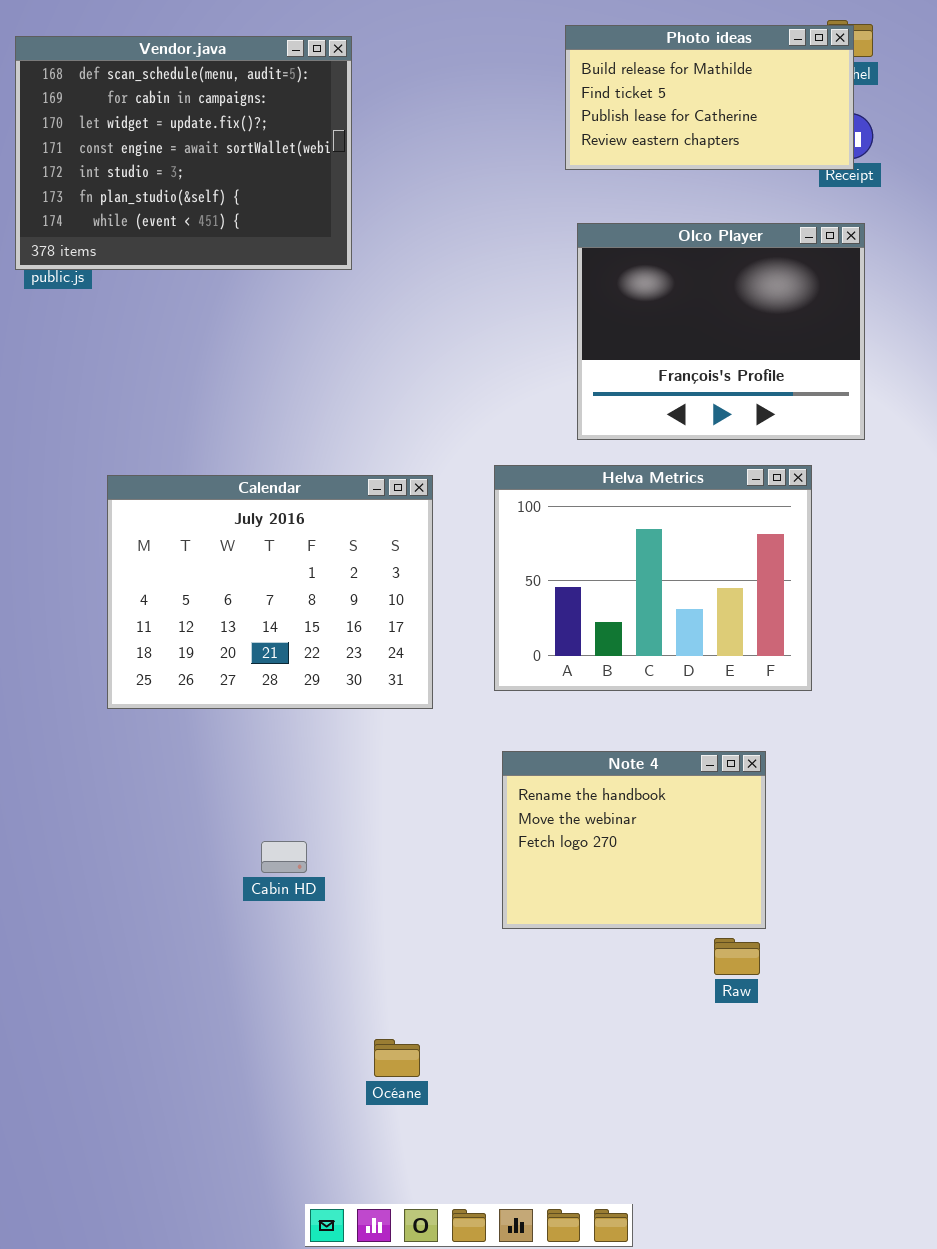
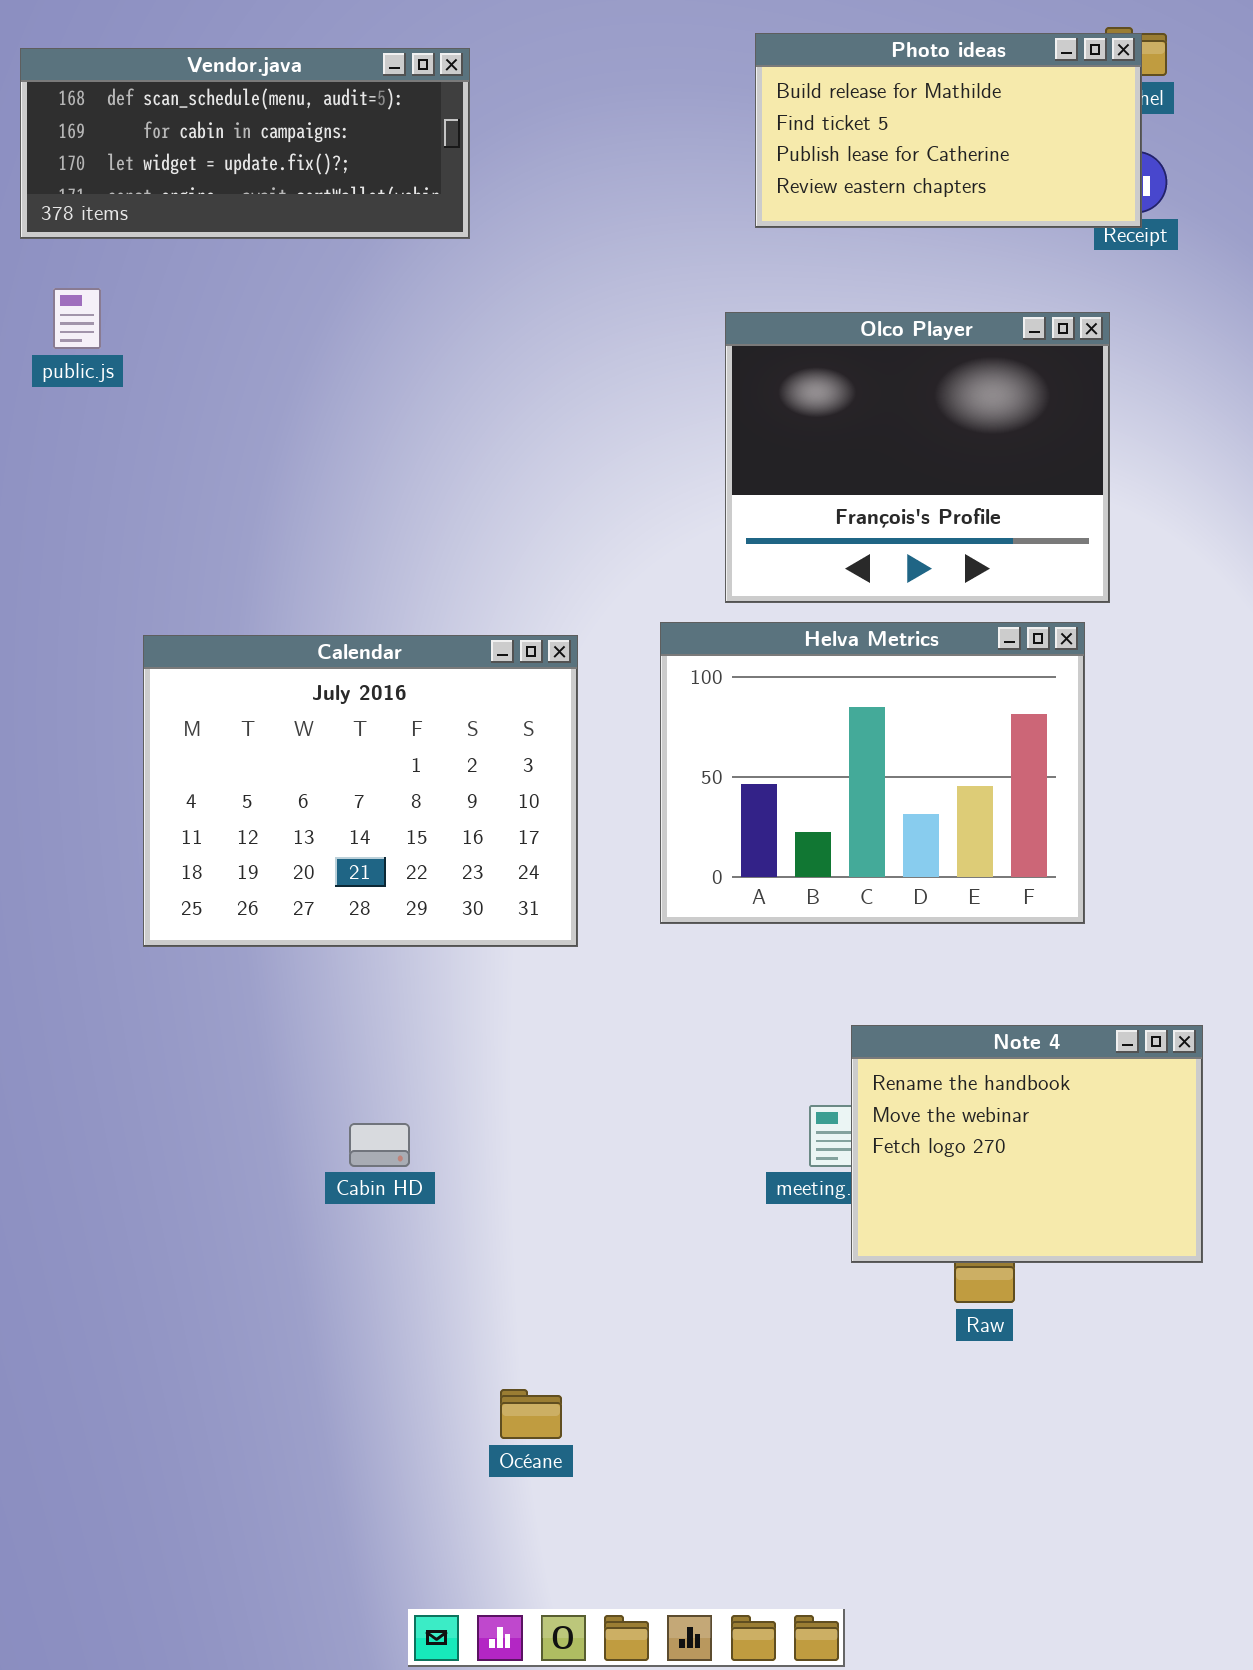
Vendor.java: [15,36,352,270] -> [20,48,470,239], resized
Olco Player: [577,223,865,440] -> [725,312,1110,603], moved
Note 4: [502,751,766,929] -> [851,1025,1203,1263], moved

